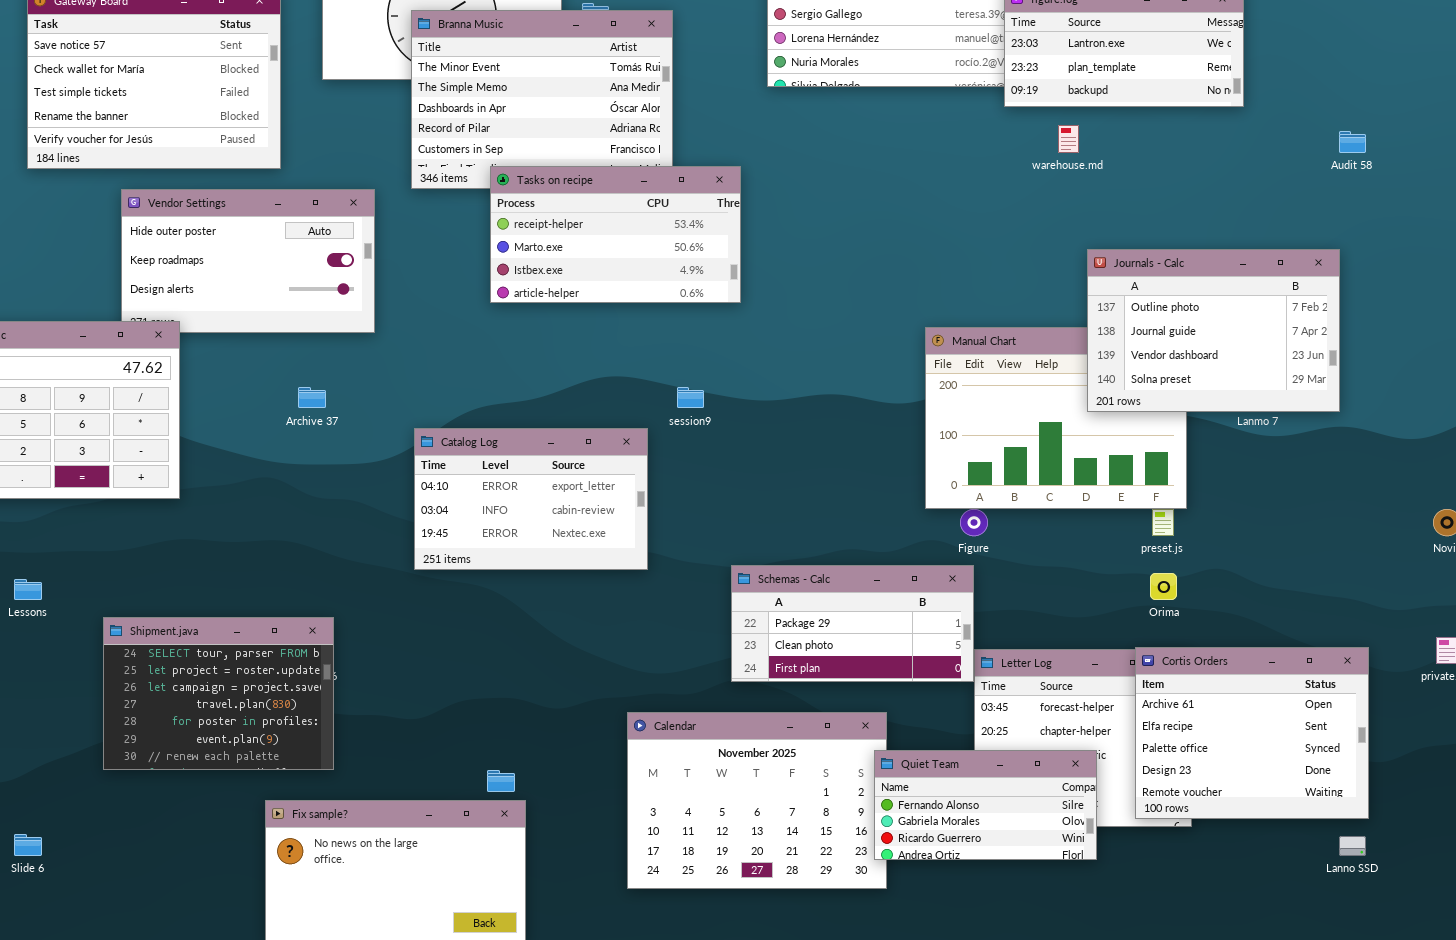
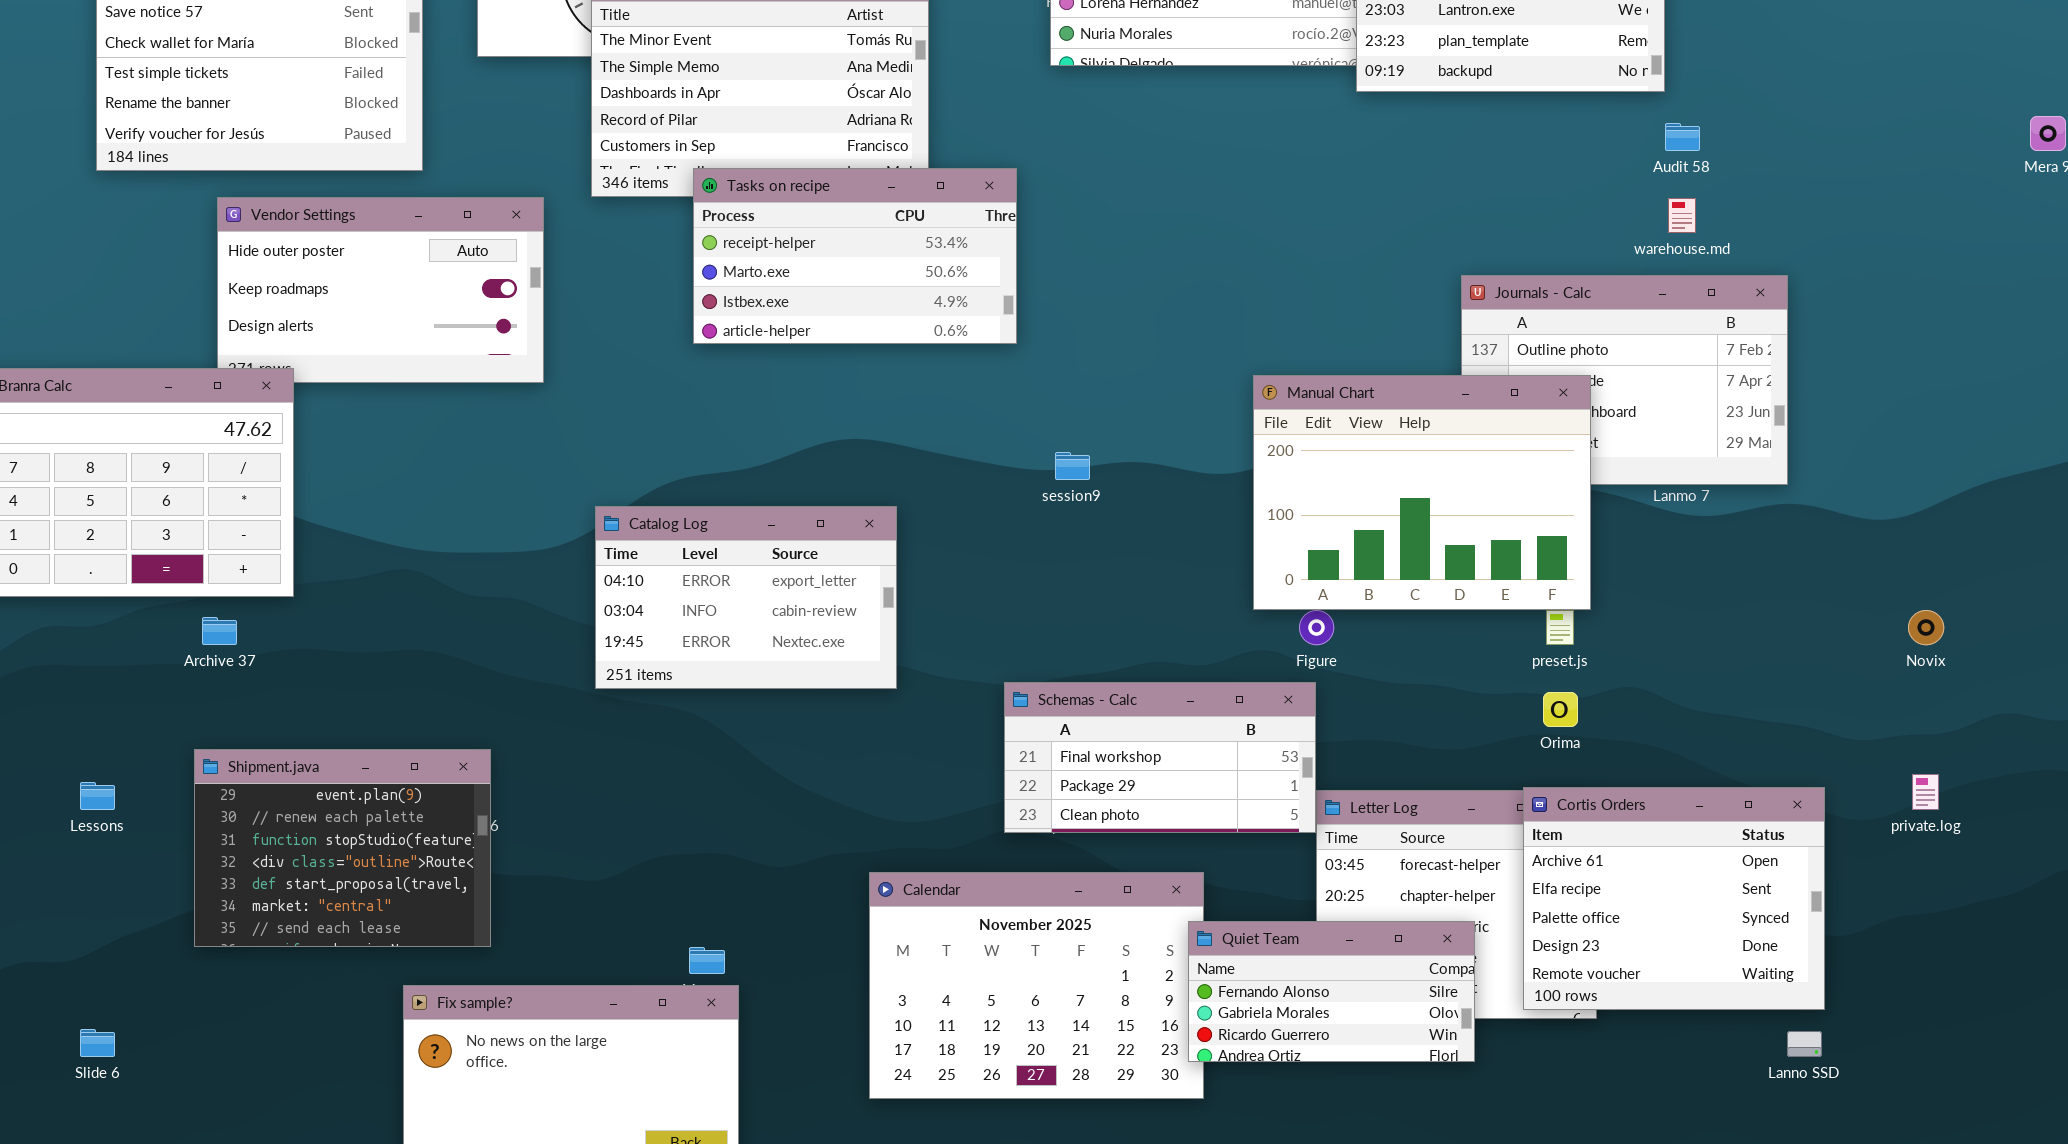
warehouse.md: [1058,125,1079,153] -> [1668,198,1696,233], moved
Audit 58: [1339,131,1366,153] -> [1665,123,1700,151], moved
Manual Chart: [925,327,1187,509] -> [1253,375,1591,610], raised
Archive 37: [298,387,326,408] -> [202,617,237,645], moved
session9: [677,387,704,408] -> [1055,452,1090,480], moved
Schemas - Calc: [731,565,974,682] -> [1004,682,1316,833], scrolled up 1 row
Lessons: [14,579,42,600] -> [80,782,115,810], moved
Shipment.java: [103,617,334,770] -> [194,749,491,947], scrolled down 5 rows

